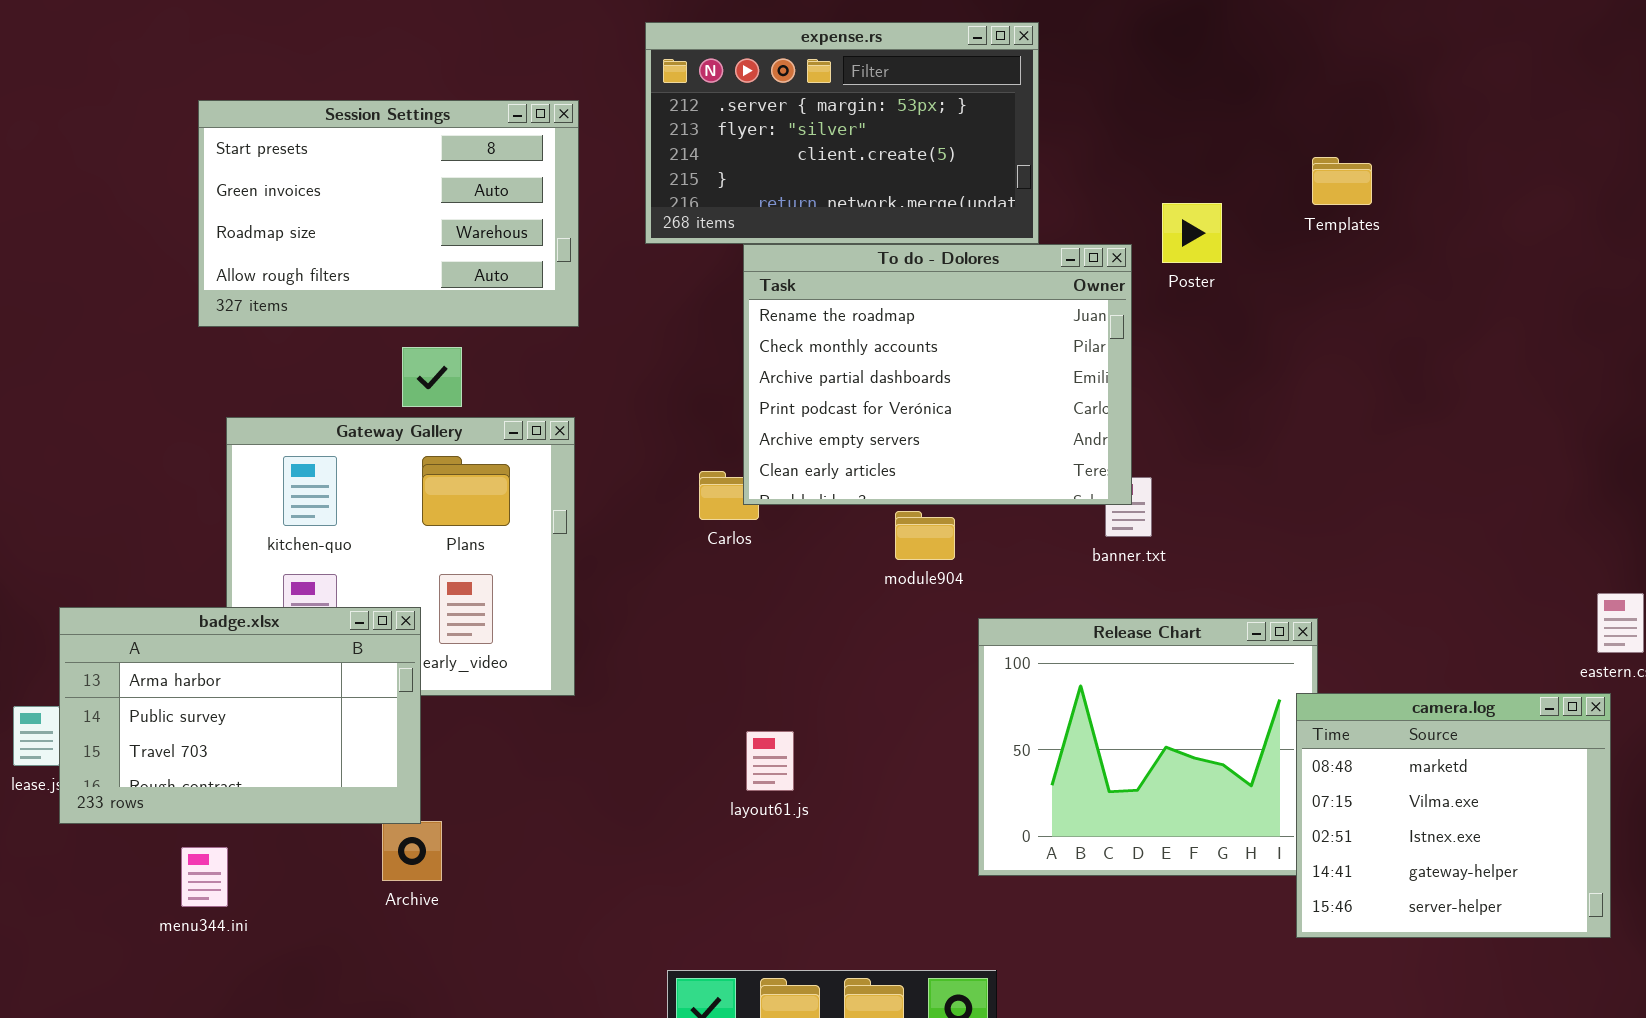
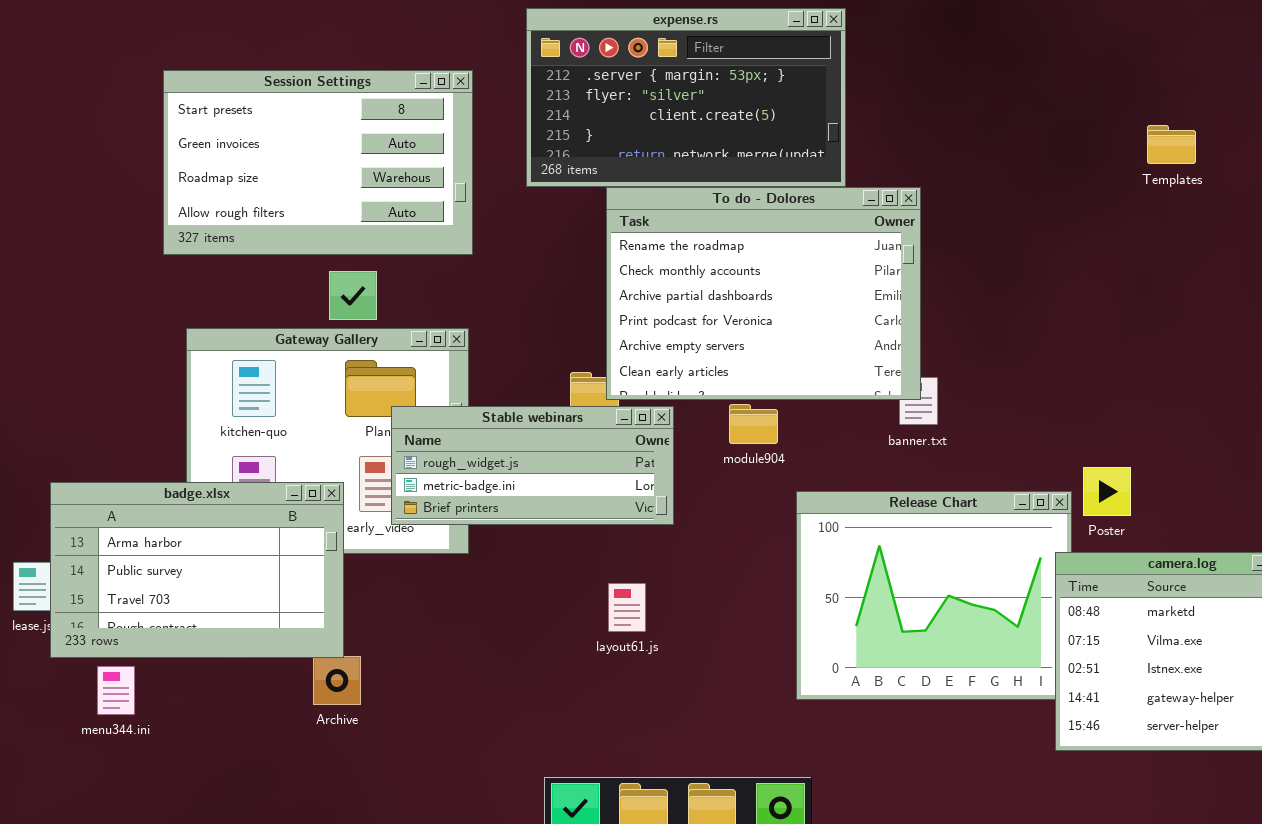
Templates: [1312,157,1372,205] -> [1147,125,1196,164], moved
Poster: [1162,203,1222,263] -> [1083,467,1131,516], moved
Stable webinars: none -> [391,406,674,525], opened
menu344.ini: [181,847,228,907] -> [97,666,135,715], moved

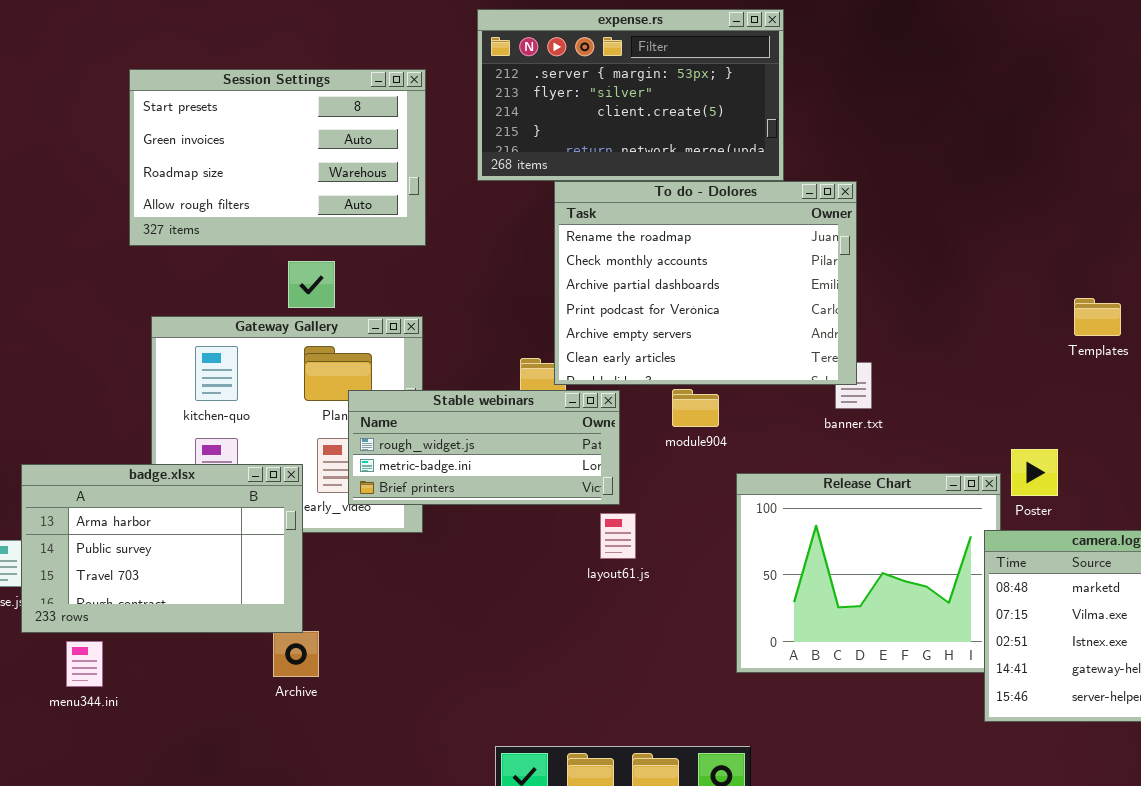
Templates: [1147,125,1196,164] -> [1074,298,1121,336], moved
layout61.js: [608,583,646,632] -> [600,513,636,559], moved

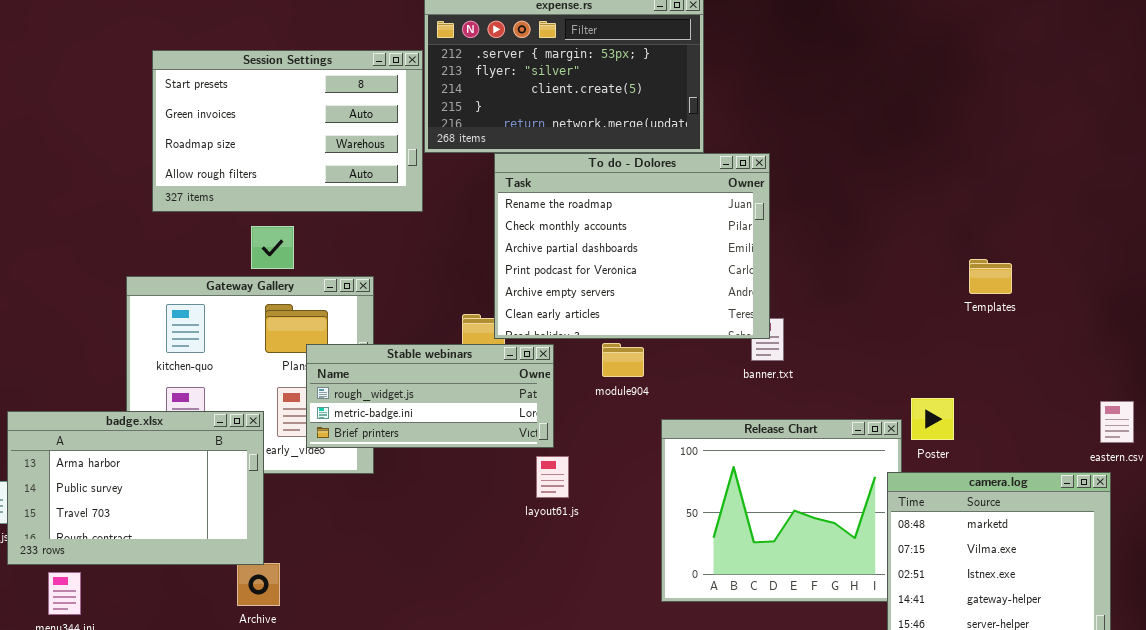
Session Settings: [129,69,426,246] -> [152,50,423,212], moved

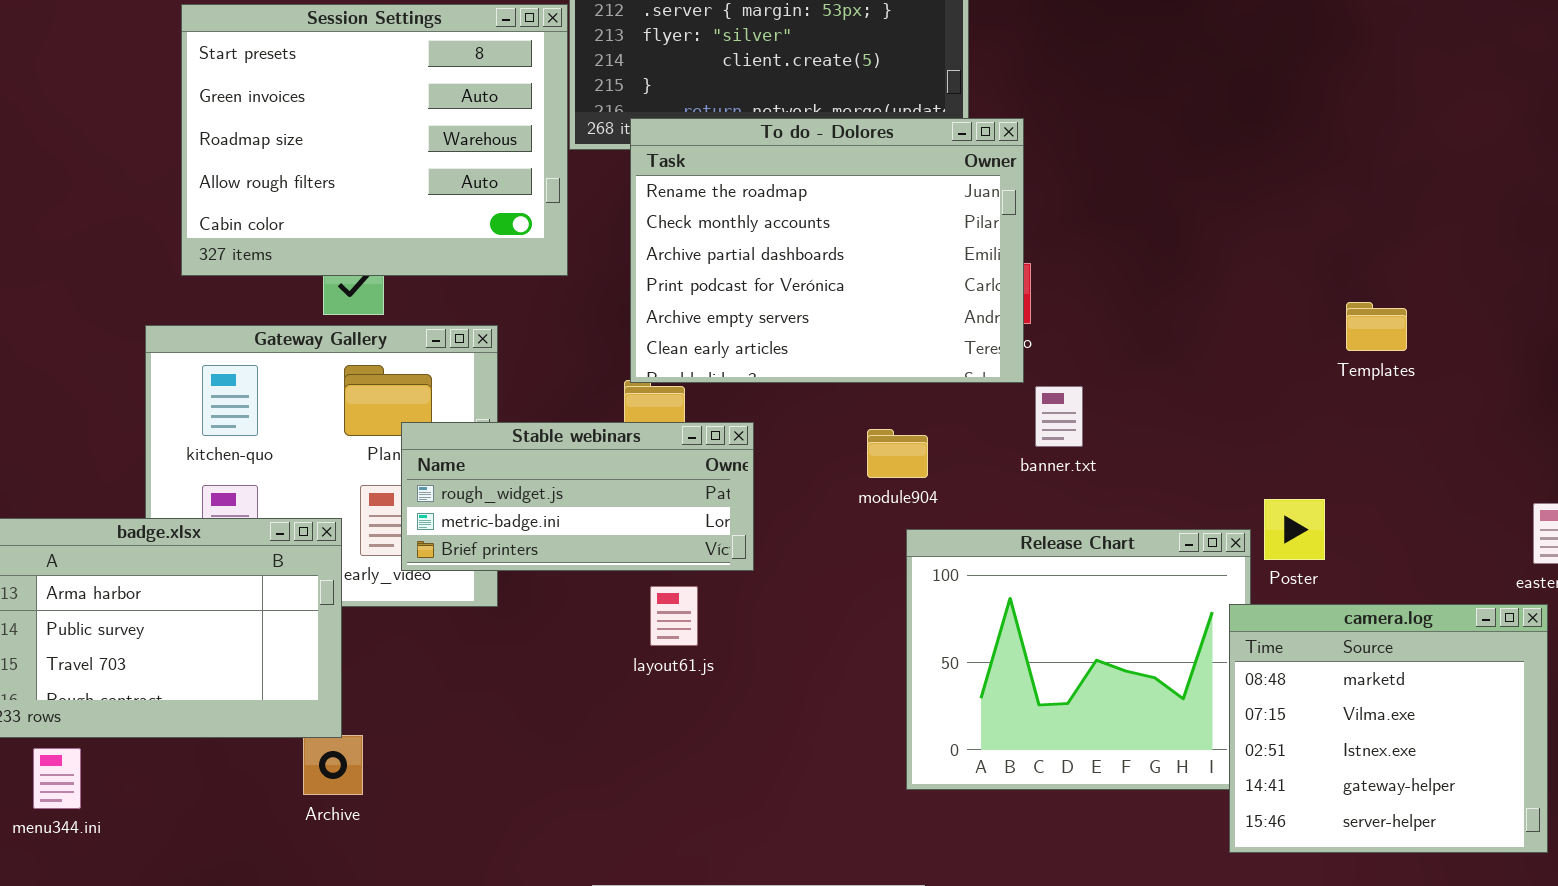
Session Settings: [152,50,423,212] -> [181,4,568,276], resized
To do - Dolores: [494,153,770,339] -> [630,118,1024,383], moved
module904: [602,343,644,377] -> [867,429,928,478], moved
layout61.js: [536,456,569,498] -> [650,586,698,646], moved

